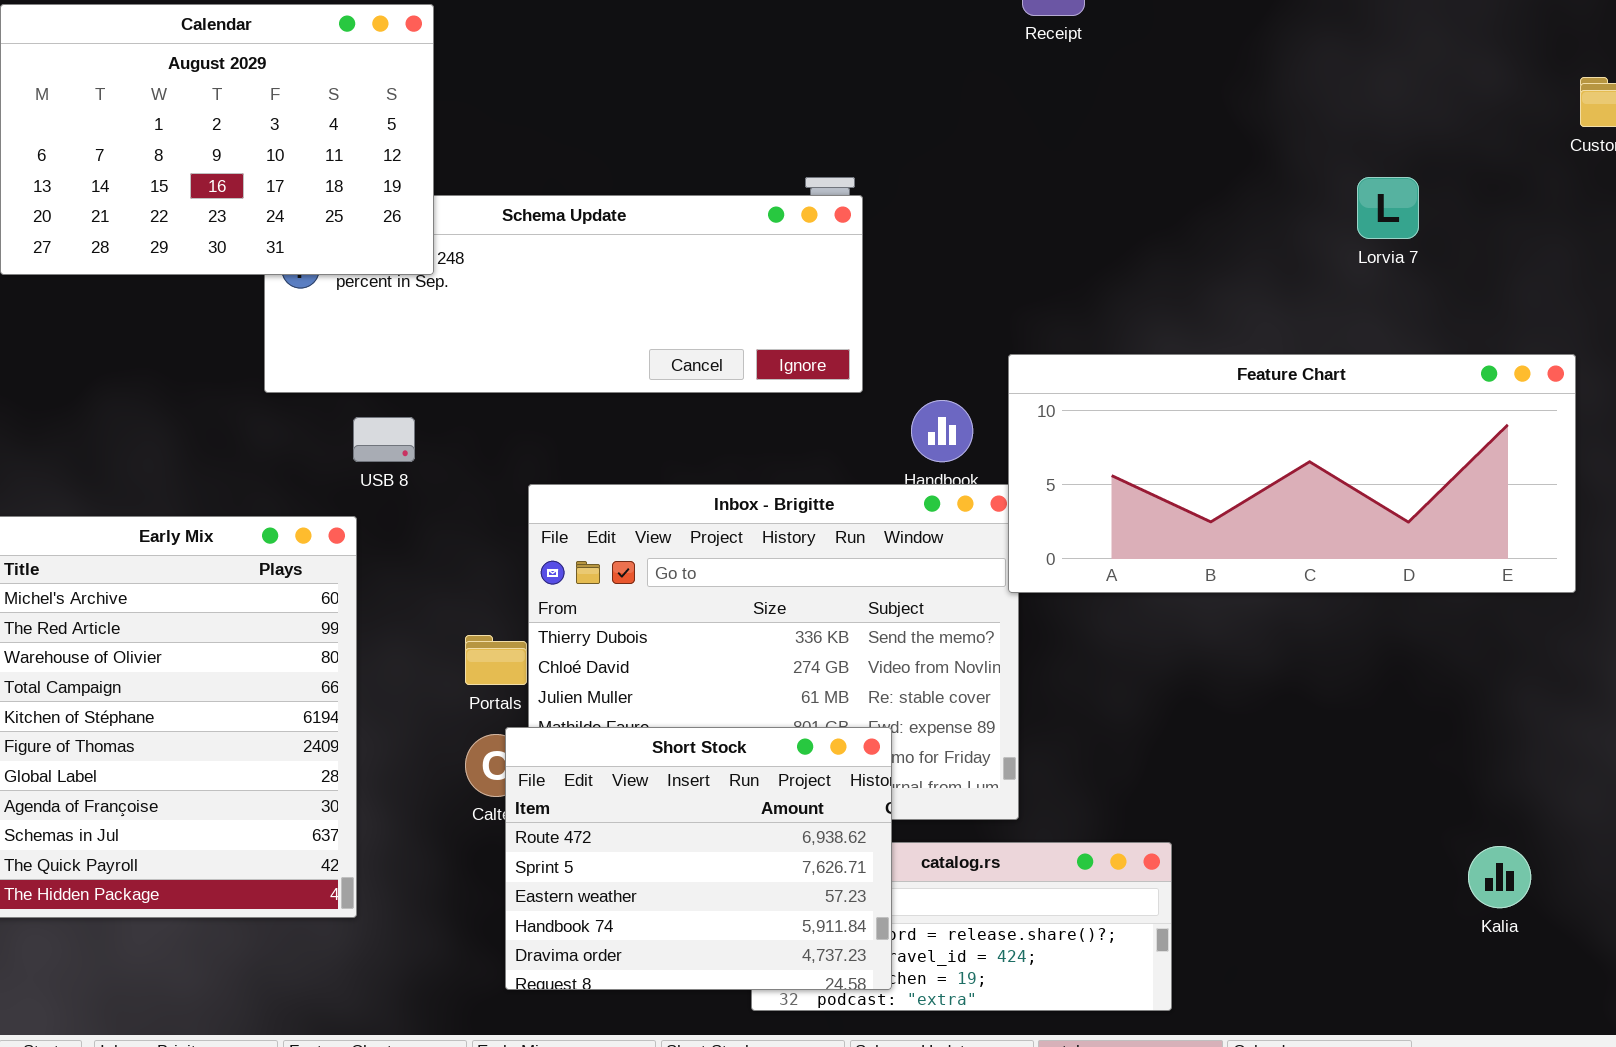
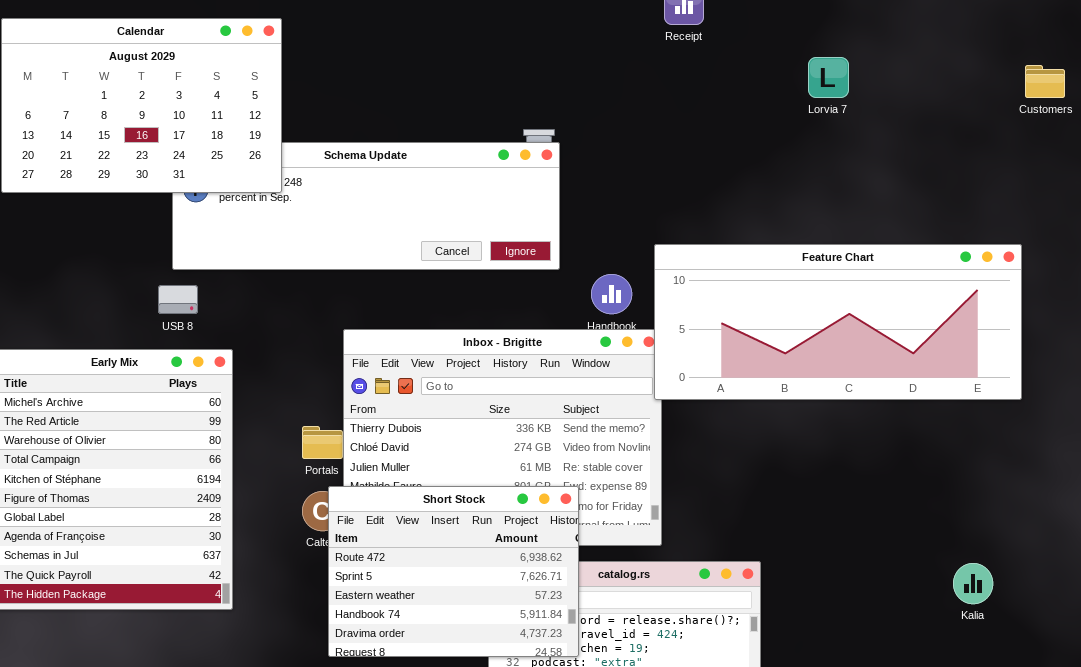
Lorvia 7: [1357,177,1419,239] -> [808,57,849,98], moved
USB 8: [353,417,415,462] -> [158,285,198,314], moved

